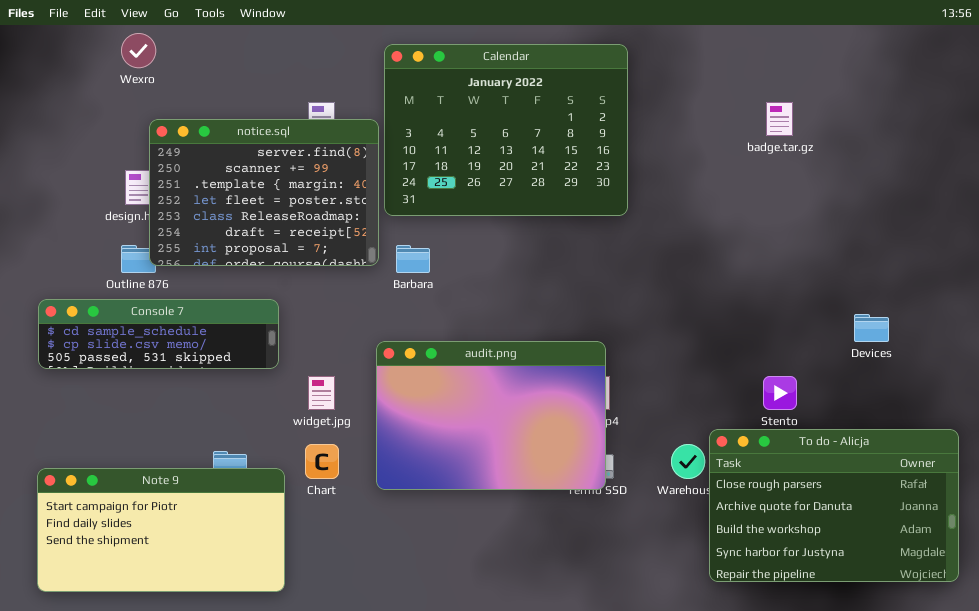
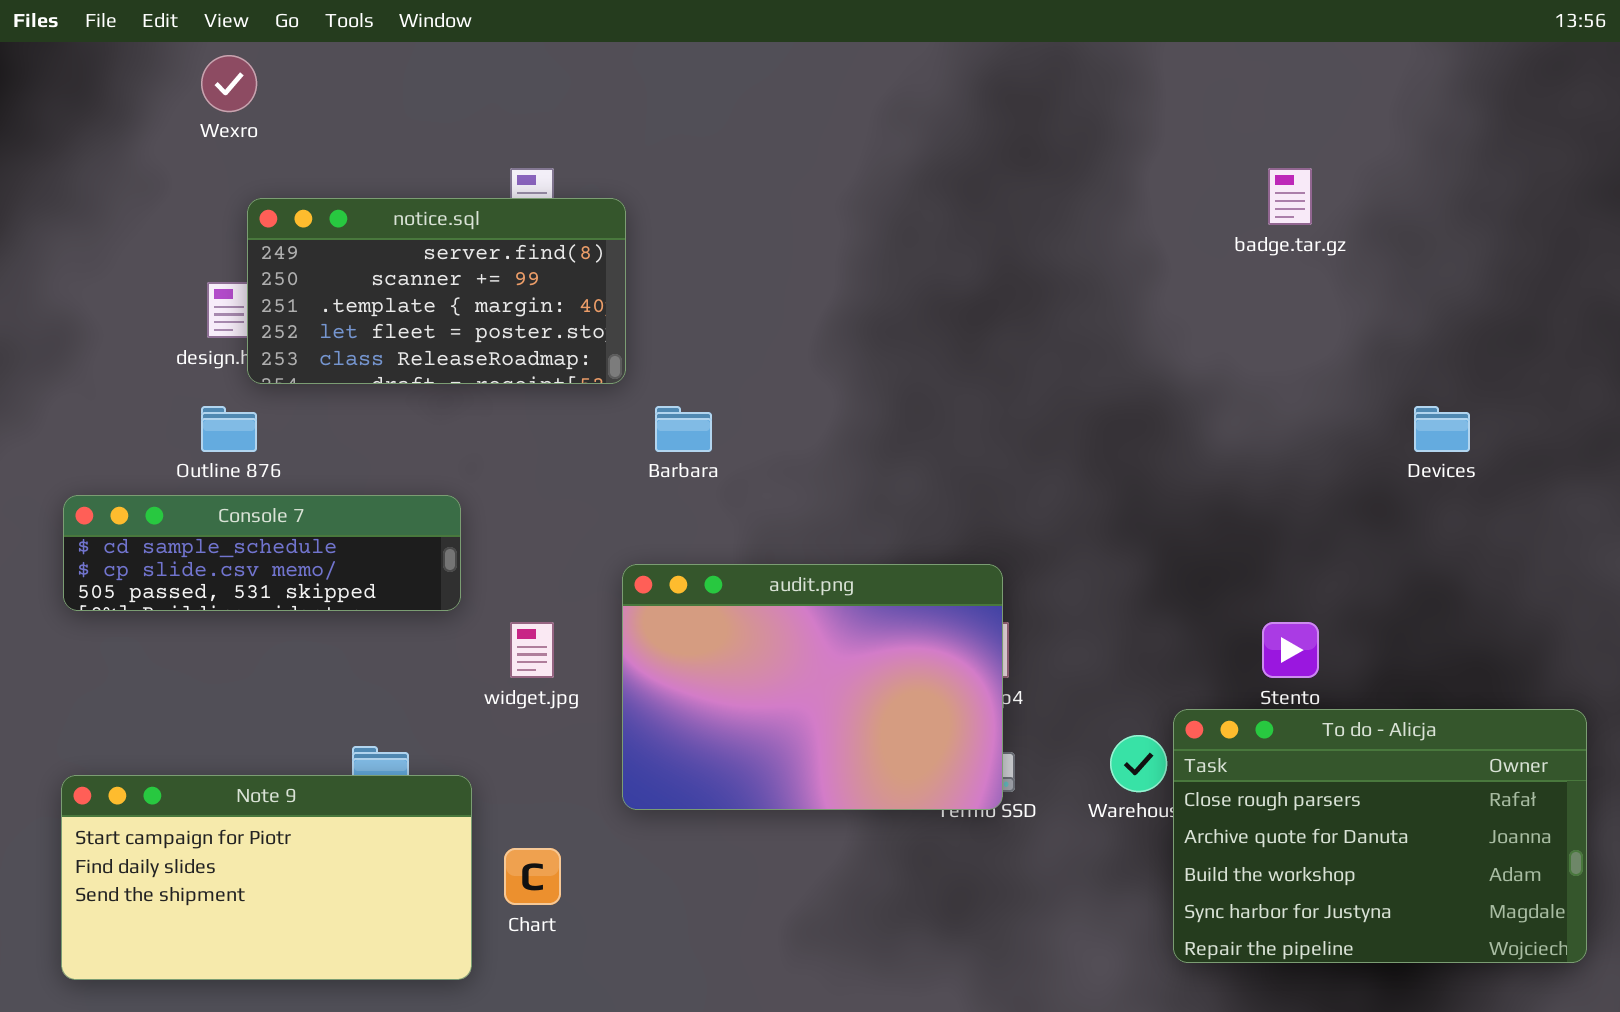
Calendar: [384,44,628,216] -> none, closed
notice.sql: [149,119,379,266] -> [247,198,626,384], resized
Devices: [854,314,889,342] -> [1414,406,1470,452], moved
Chart: [305,444,339,479] -> [504,848,561,905], moved

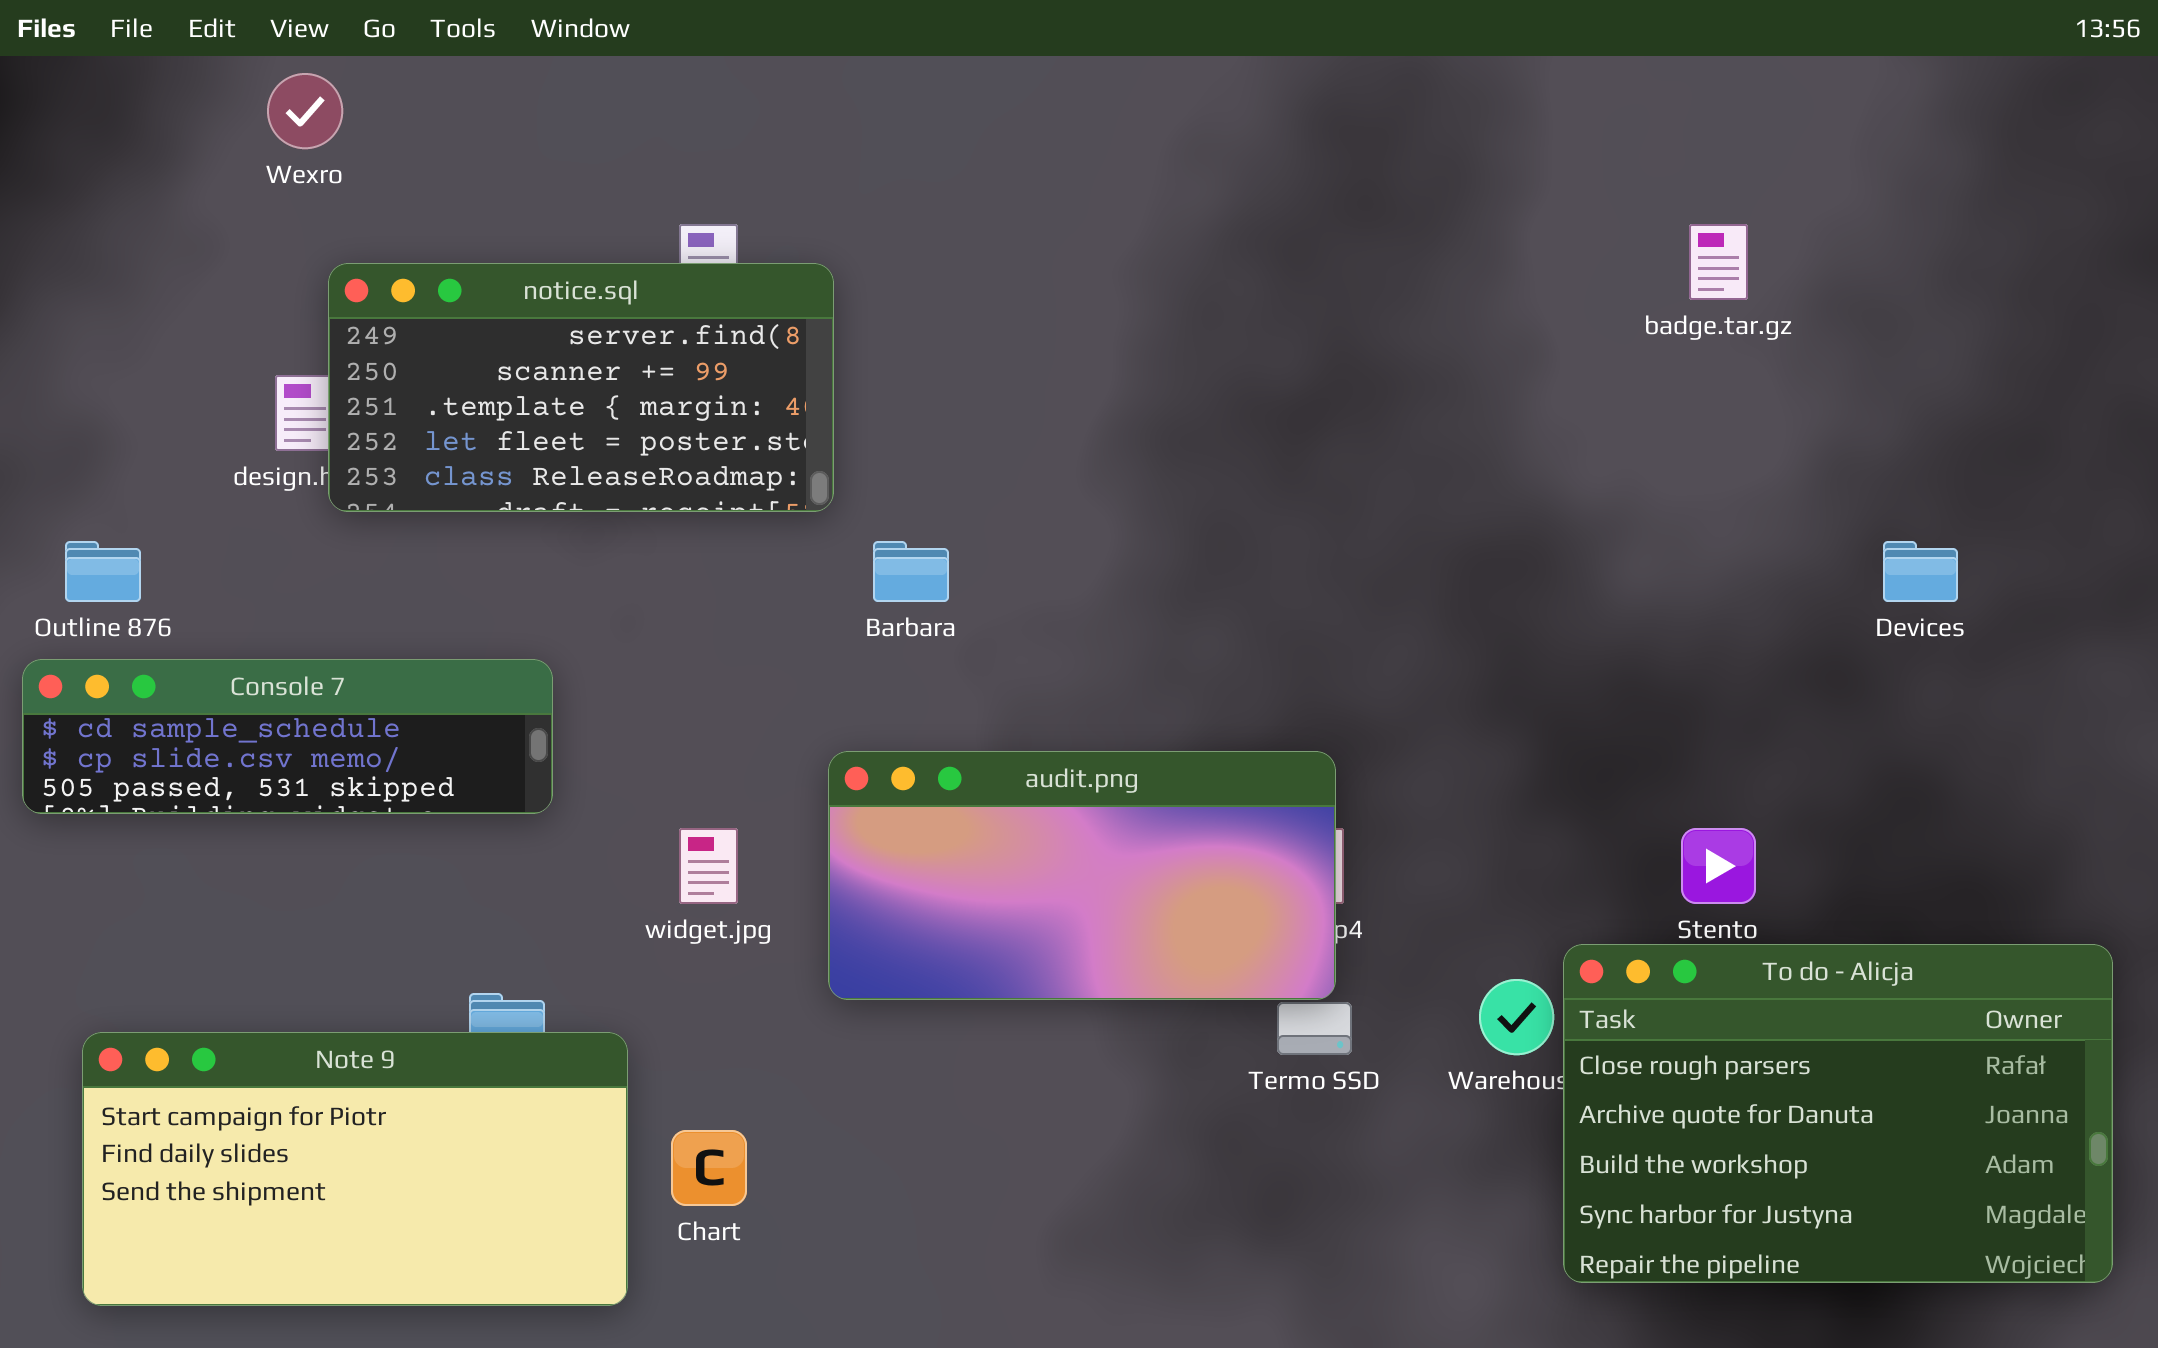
Outline 876: [201,406,257,452] -> [65,541,141,602], moved
Console 7: [63,495,461,611] -> [22,659,553,814], moved
audit.png: [622,564,1003,810] -> [828,751,1336,1000], resized

